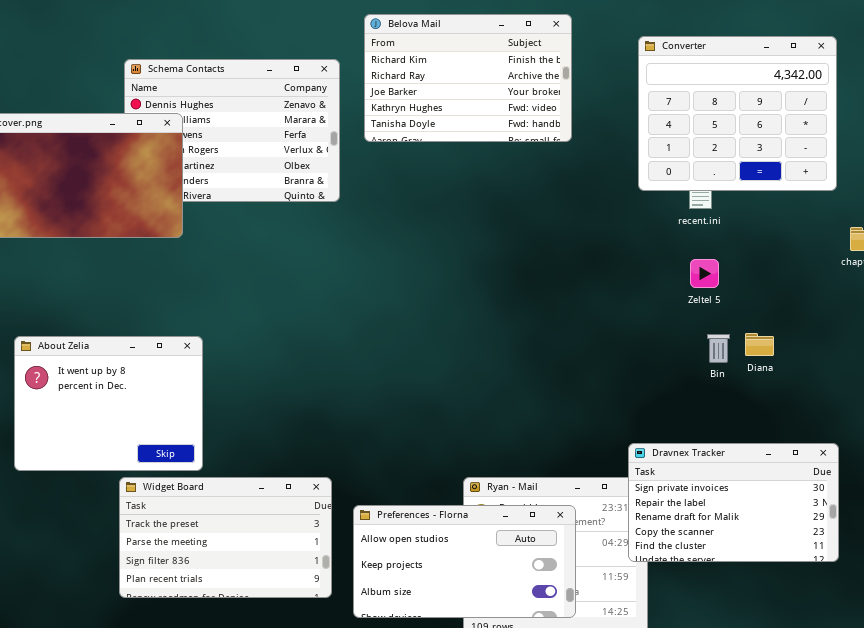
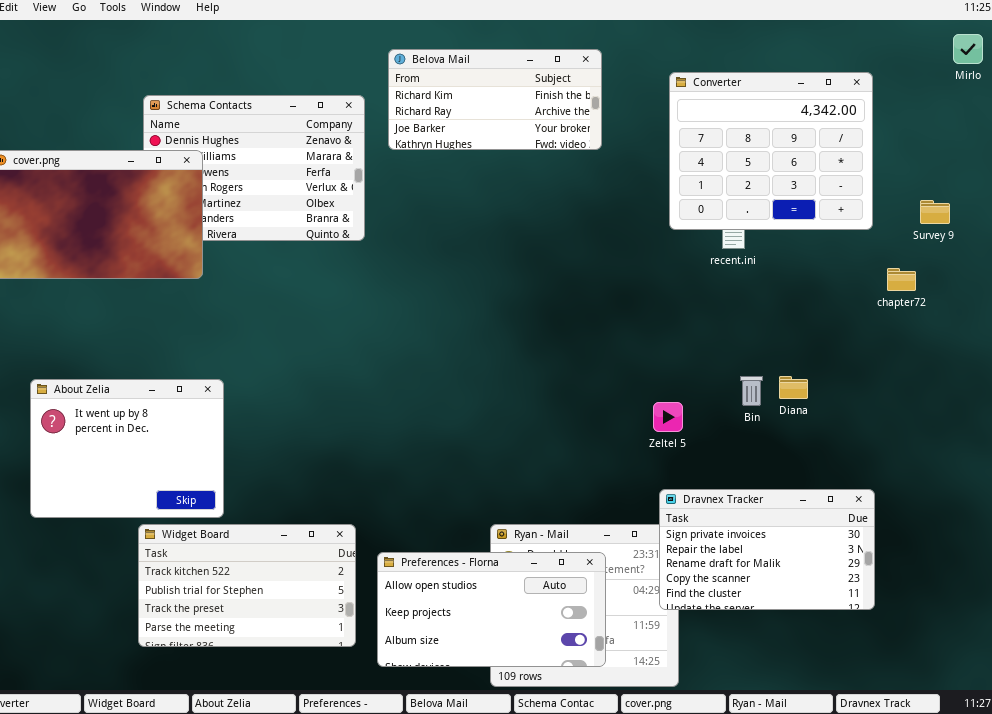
Belova Mail: [364,14,572,142] -> [388,49,602,150], resized
Zeltel 5: [690,259,719,288] -> [653,402,683,432], moved
Widget Board: [119,477,332,598] -> [138,524,356,647], scrolled up 2 rows

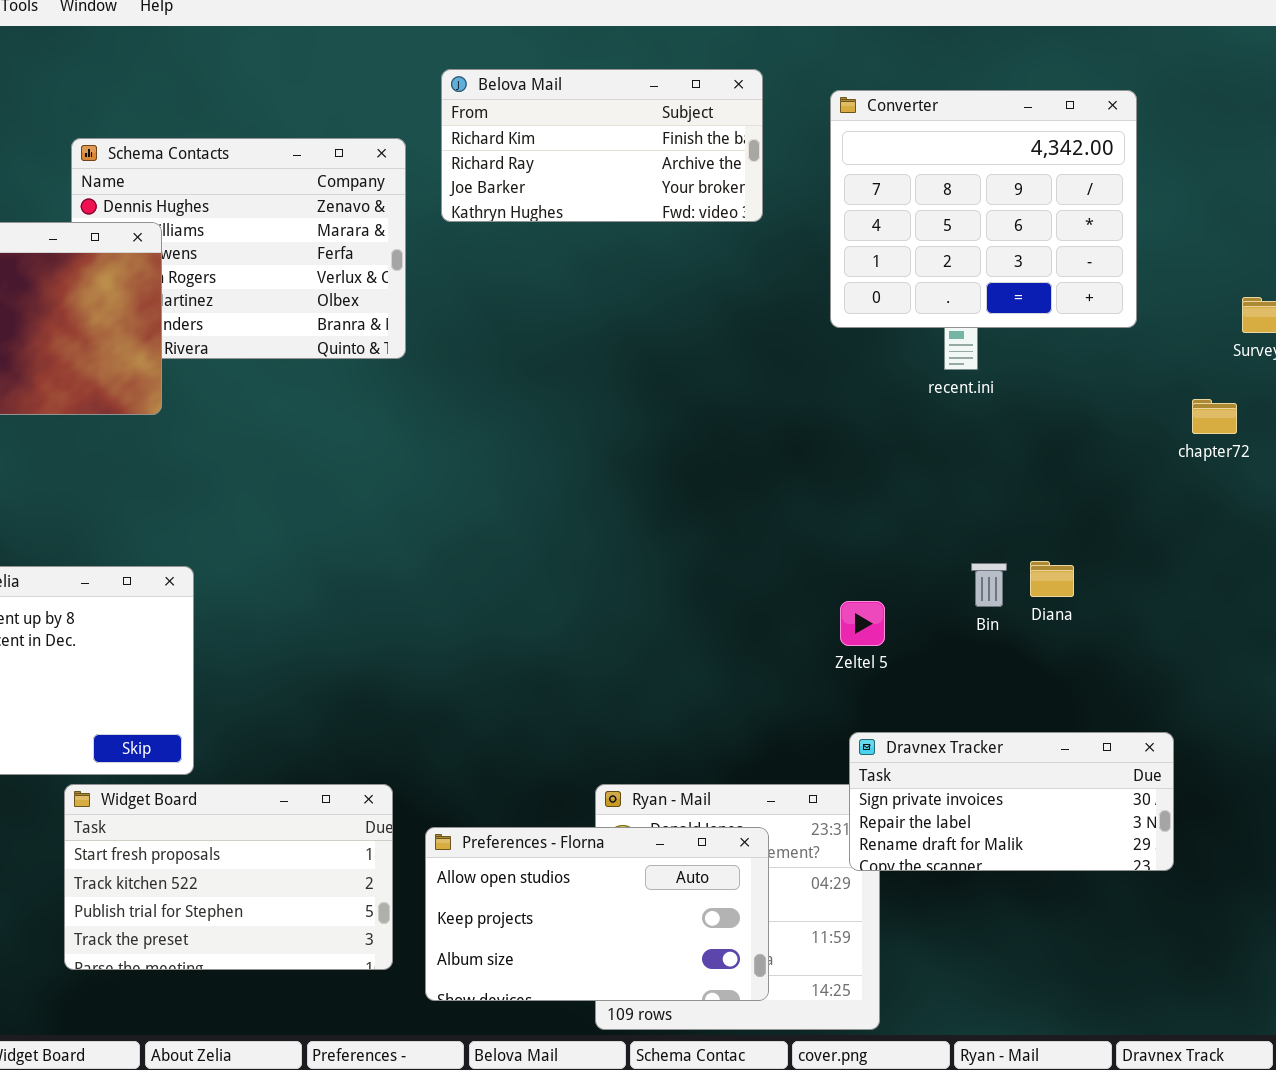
Converter: [669,72,873,230] -> [830,90,1137,328], moved
Dravnex Tracker: [659,489,875,610] -> [849,732,1174,871], resized
Widget Board: [138,524,356,647] -> [64,784,393,970], scrolled up 1 row

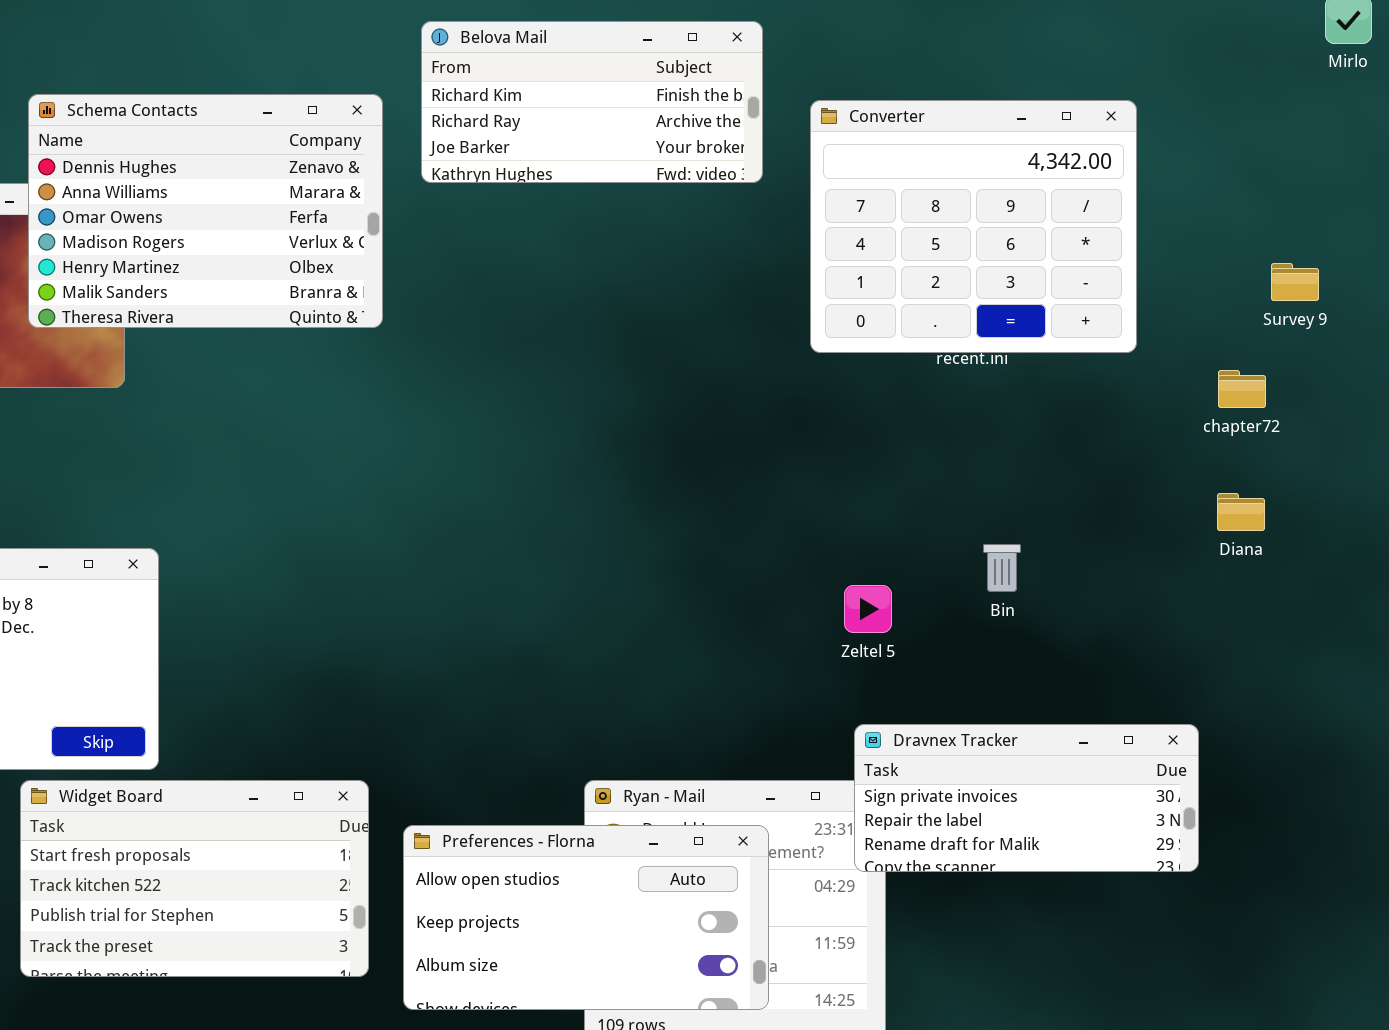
Converter: [830,90,1137,328] -> [810,100,1137,353], moved
Schema Contacts: [71,138,406,359] -> [28,94,383,328], raised
Diana: [1030,561,1074,597] -> [1217,493,1265,531], moved

